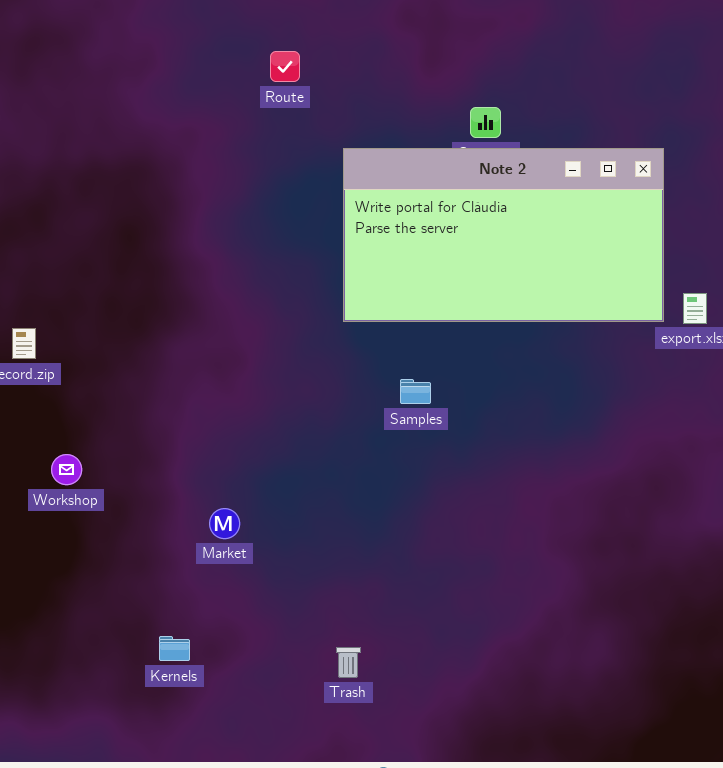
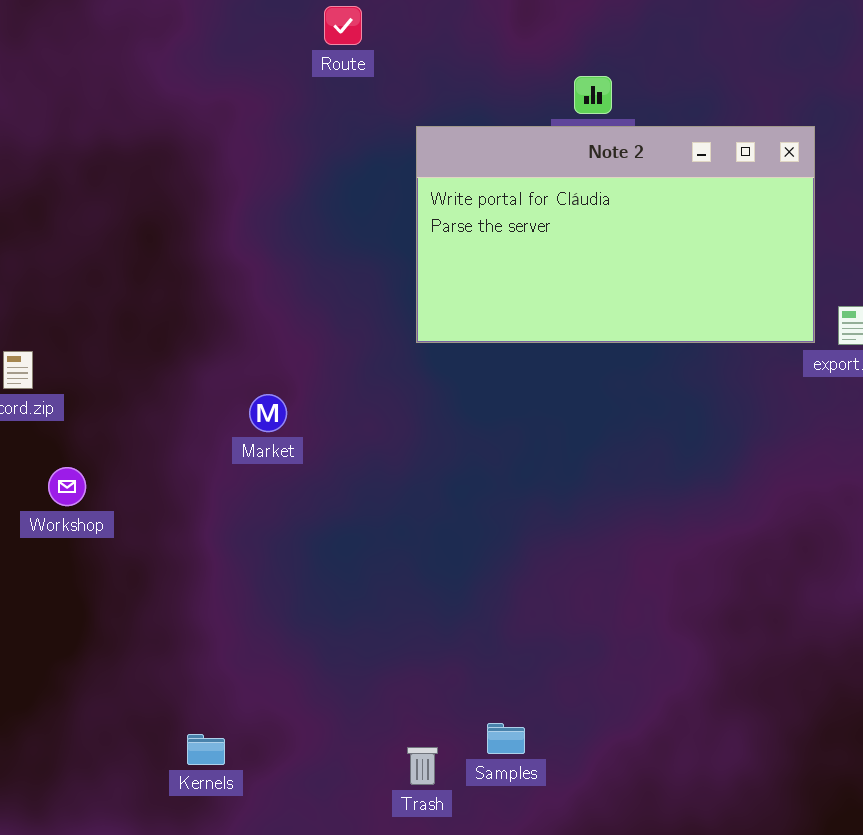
Samples: [400,379,431,404] -> [487,723,525,754], moved
Workshop: [51,454,82,485] -> [48,467,86,506], moved
Market: [209,508,240,539] -> [249,394,287,432], moved

